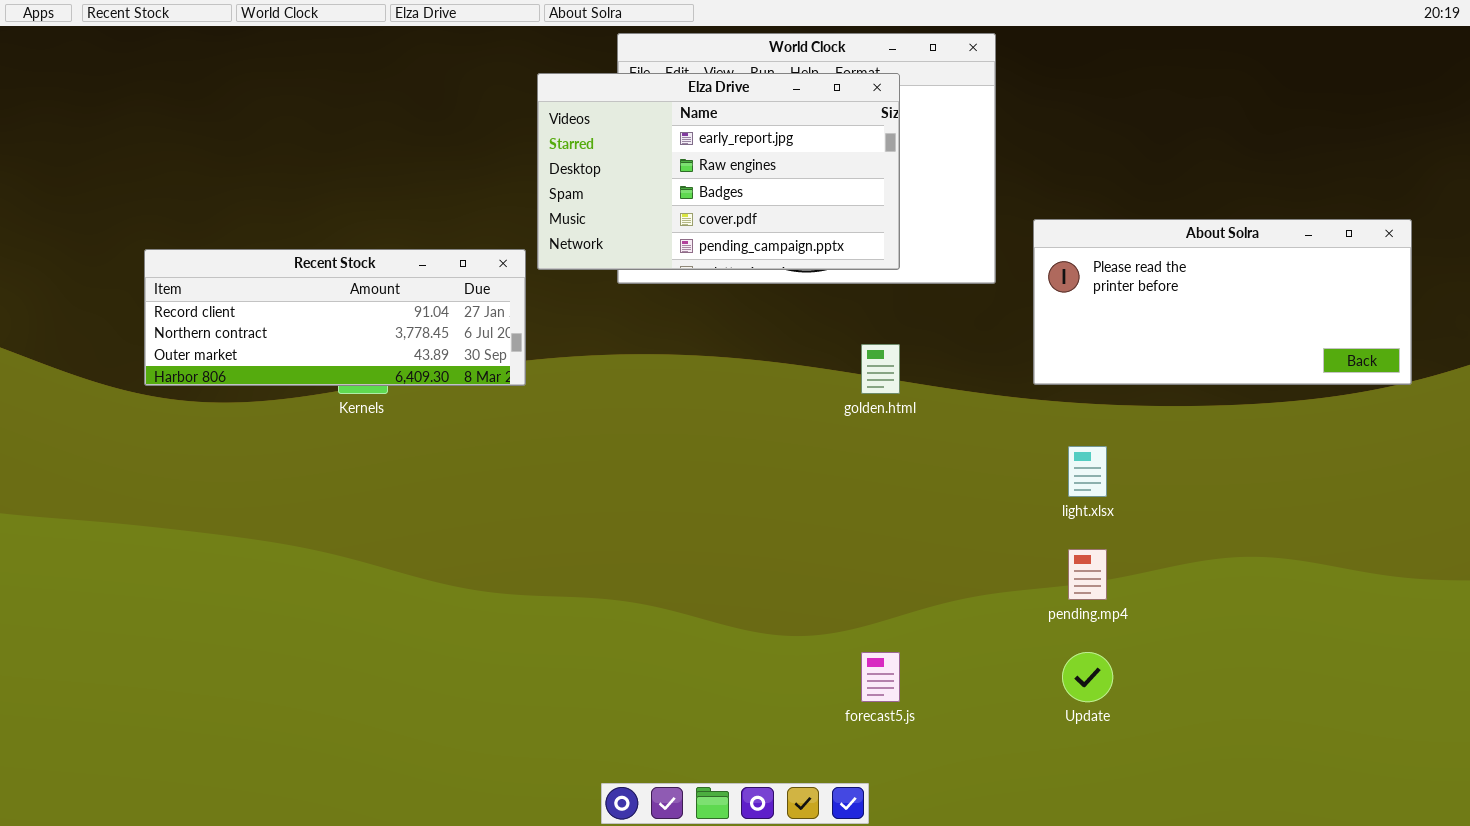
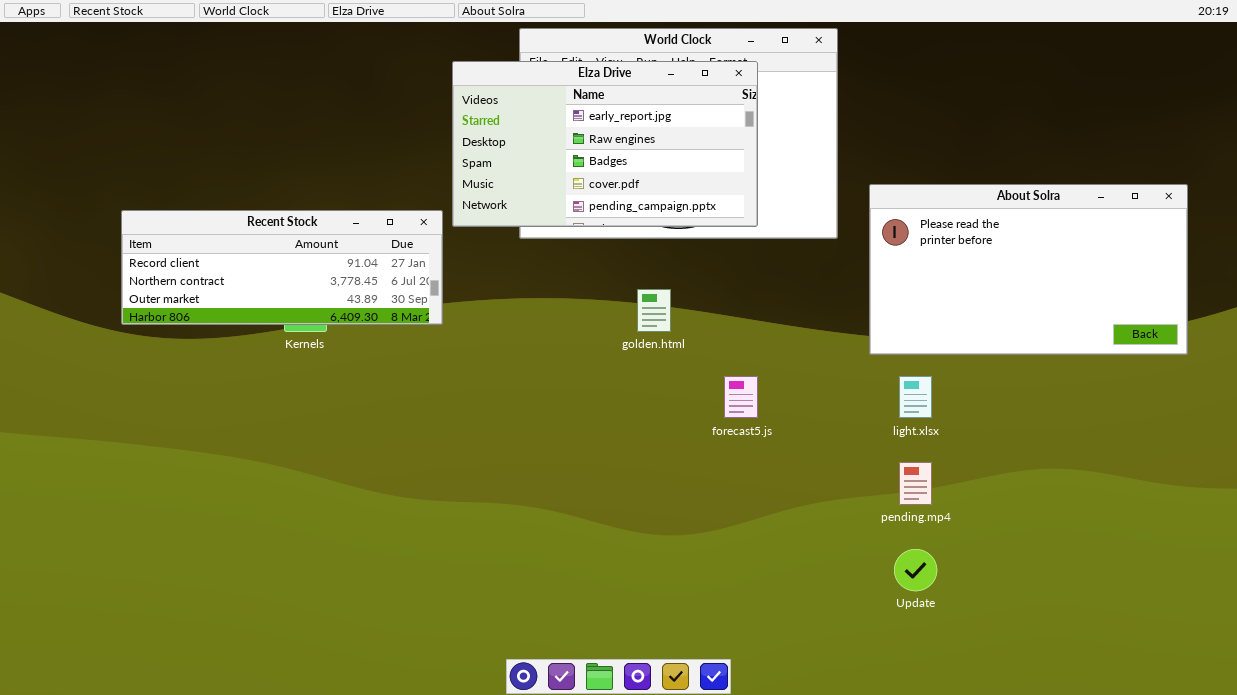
About Solra: [1033,219,1412,385] -> [869,184,1188,355], resized
golden.html: [861,344,900,394] -> [637,289,671,332], moved
forecast5.js: [861,652,900,702] -> [724,376,758,418], moved

